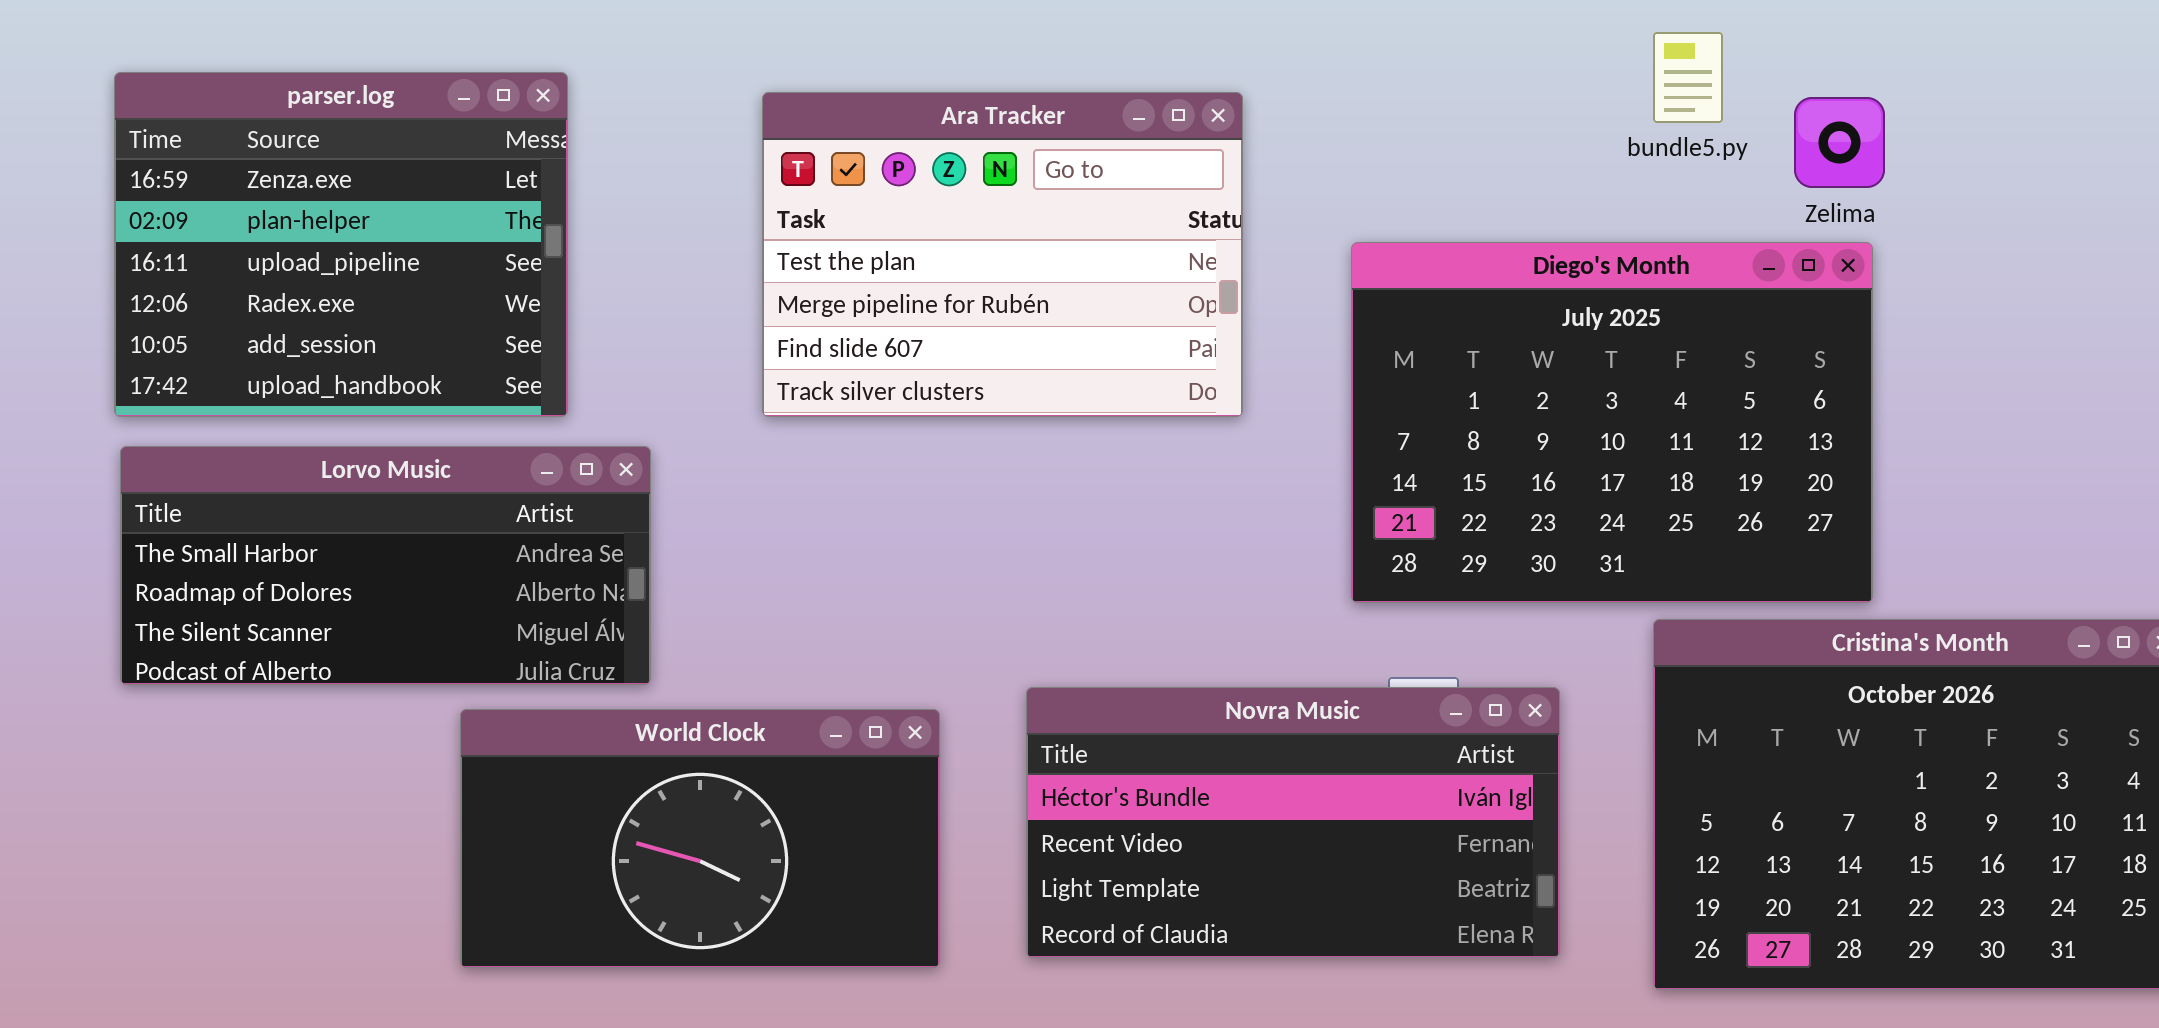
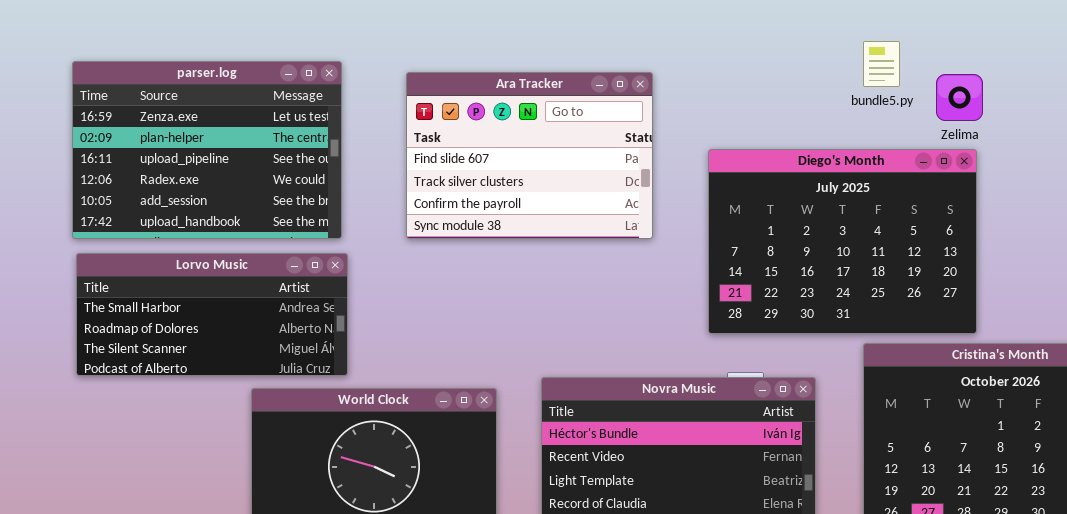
parser.log: [114,72,568,417] -> [72,61,342,239], resized
Ara Tracker: [762,92,1243,417] -> [406,72,653,239], scrolled down 2 rows

